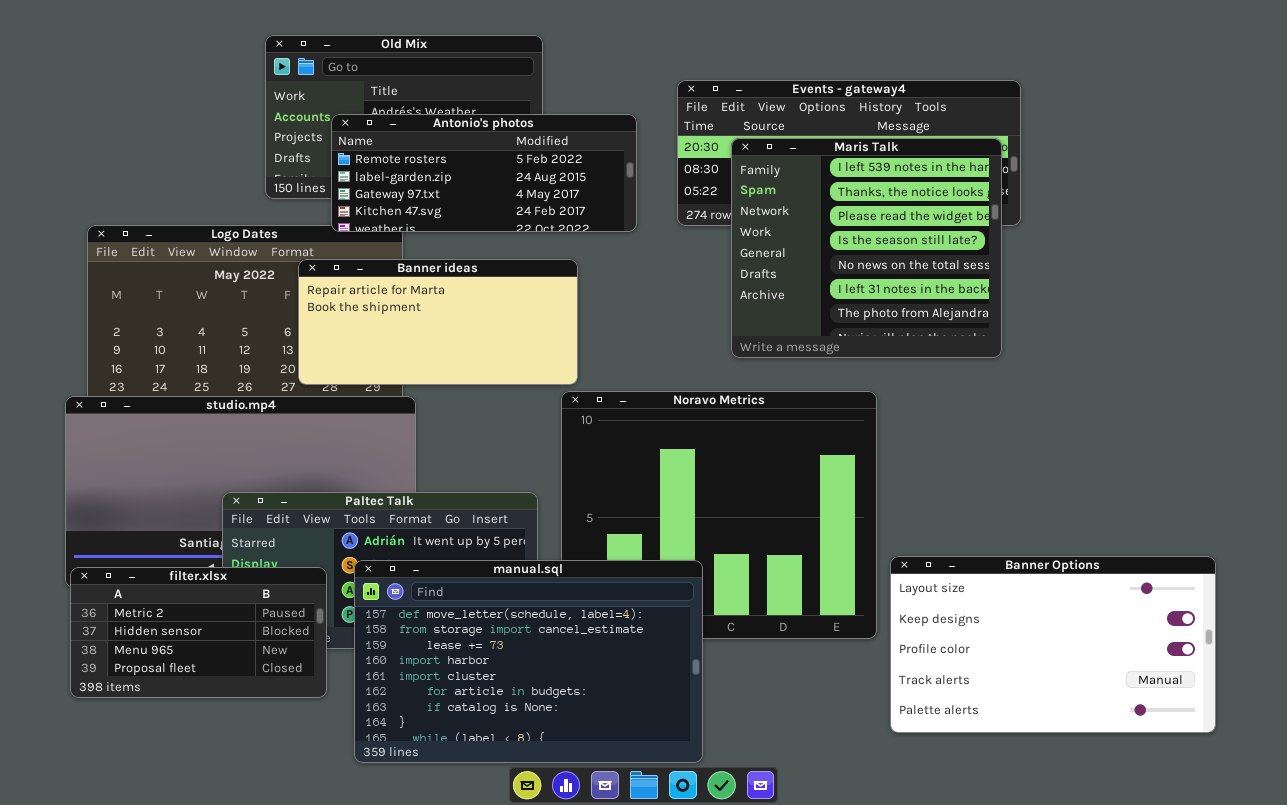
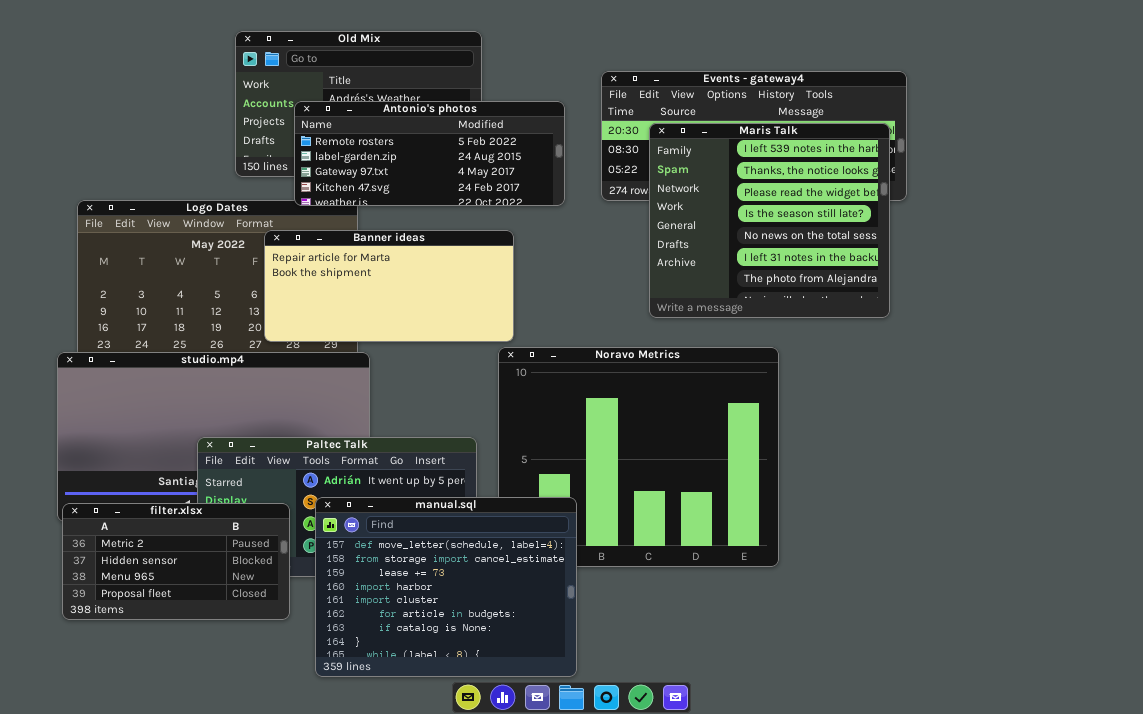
Banner Options: [890,556,1216,733] -> none, closed
manual.sql: [354,560,703,763] -> [315,497,577,677], resized

